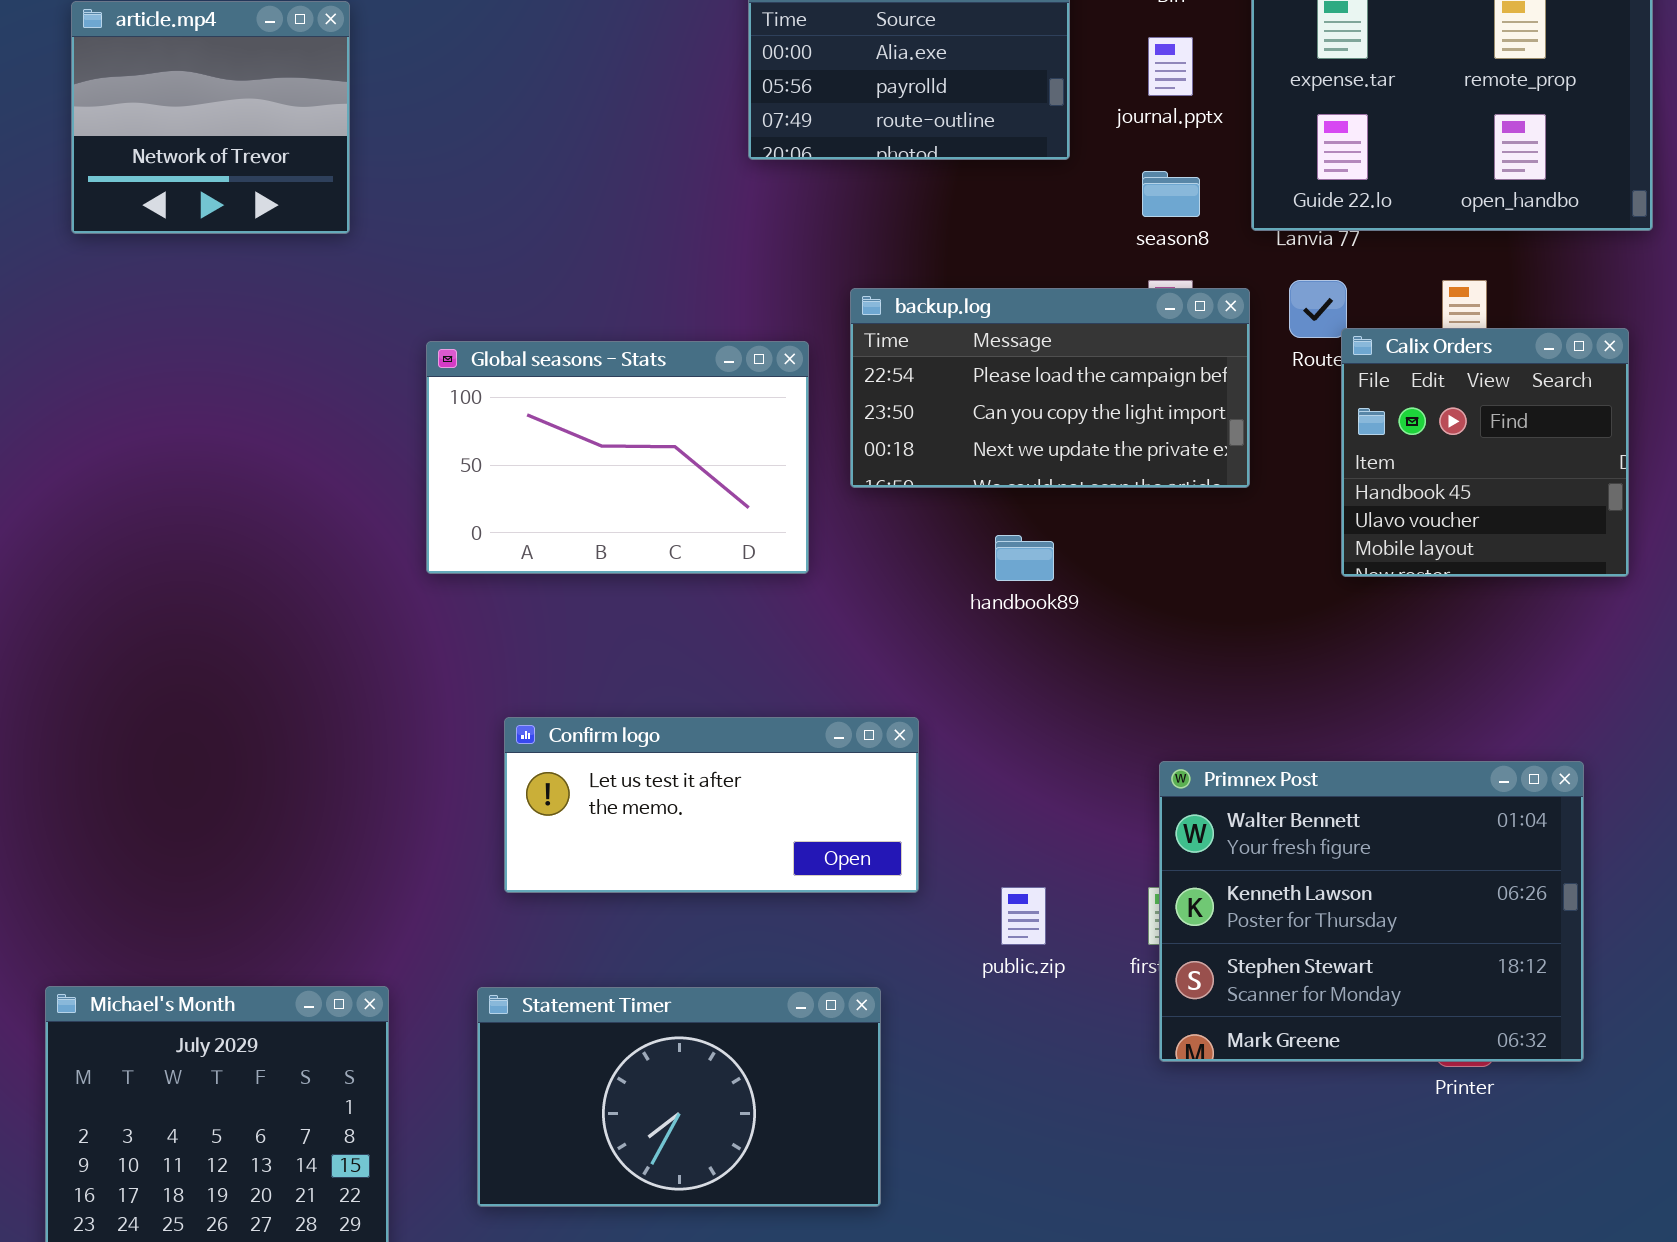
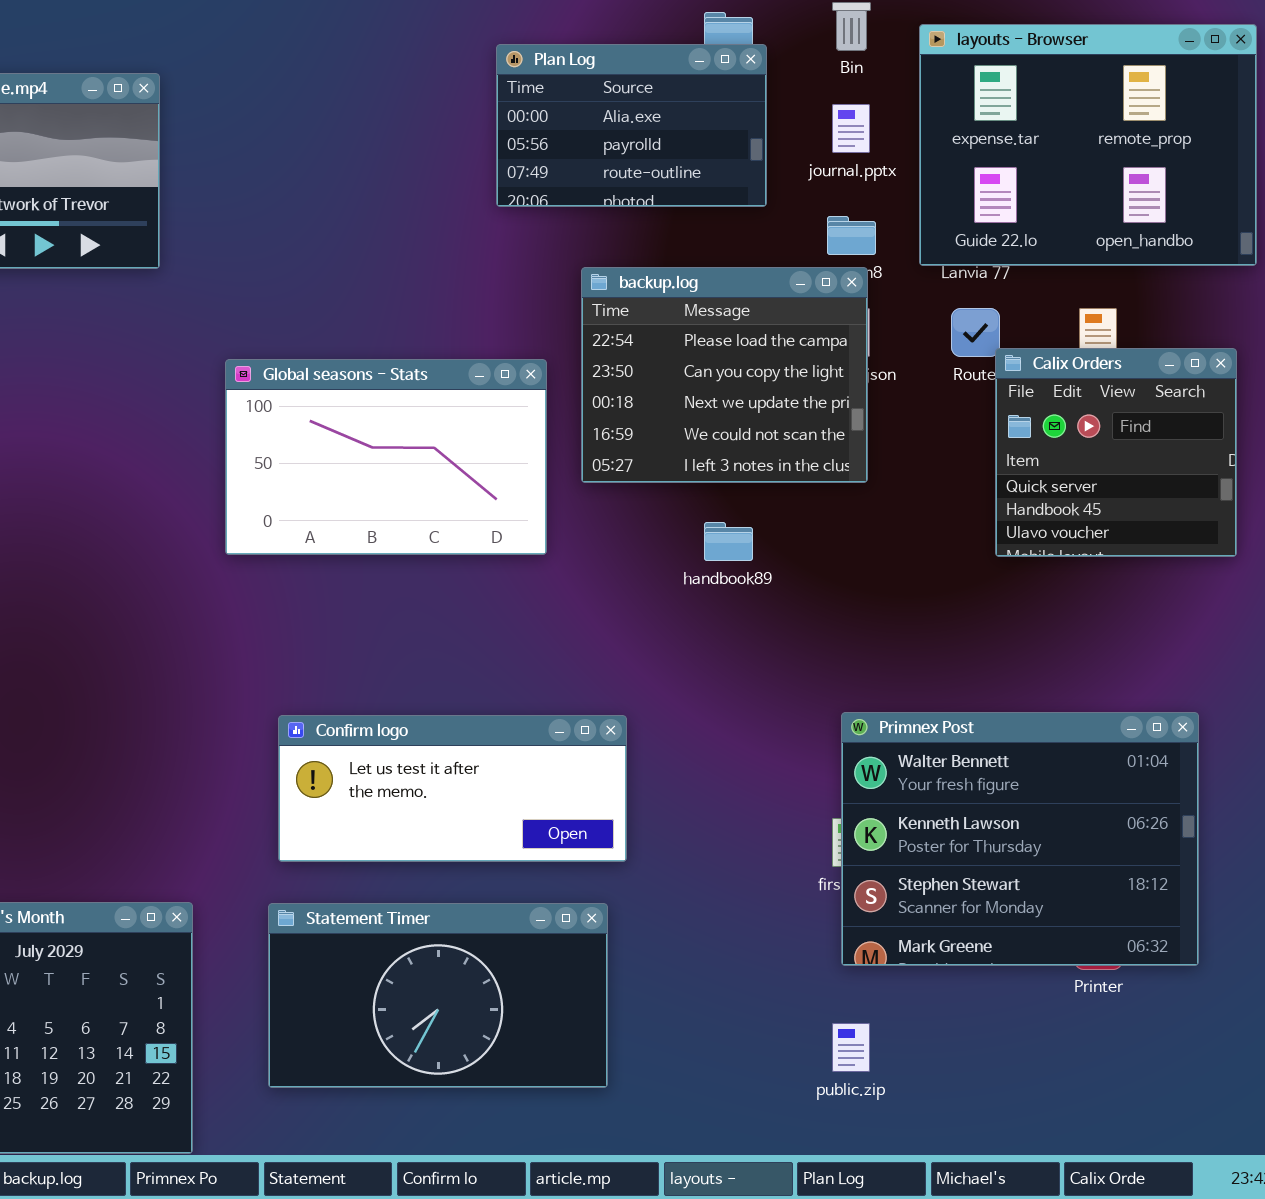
backup.log: [850,288,1250,488] -> [581,267,868,483], resized
Calix Orders: [1341,328,1629,577] -> [995,348,1237,557], scrolled up 1 row
Confirm logo: [504,717,919,893] -> [278,715,627,862], moved
public.zip: [1001,887,1046,945] -> [832,1023,870,1072], moved

